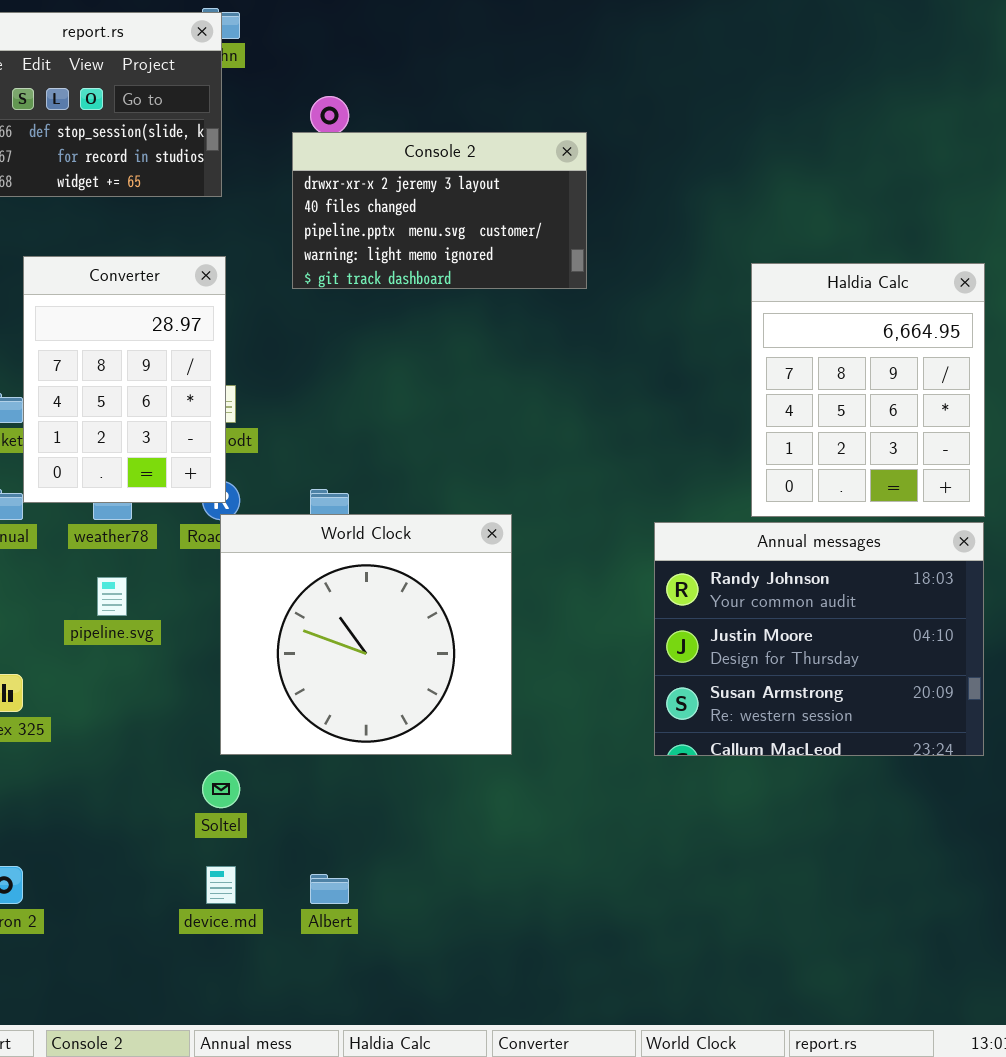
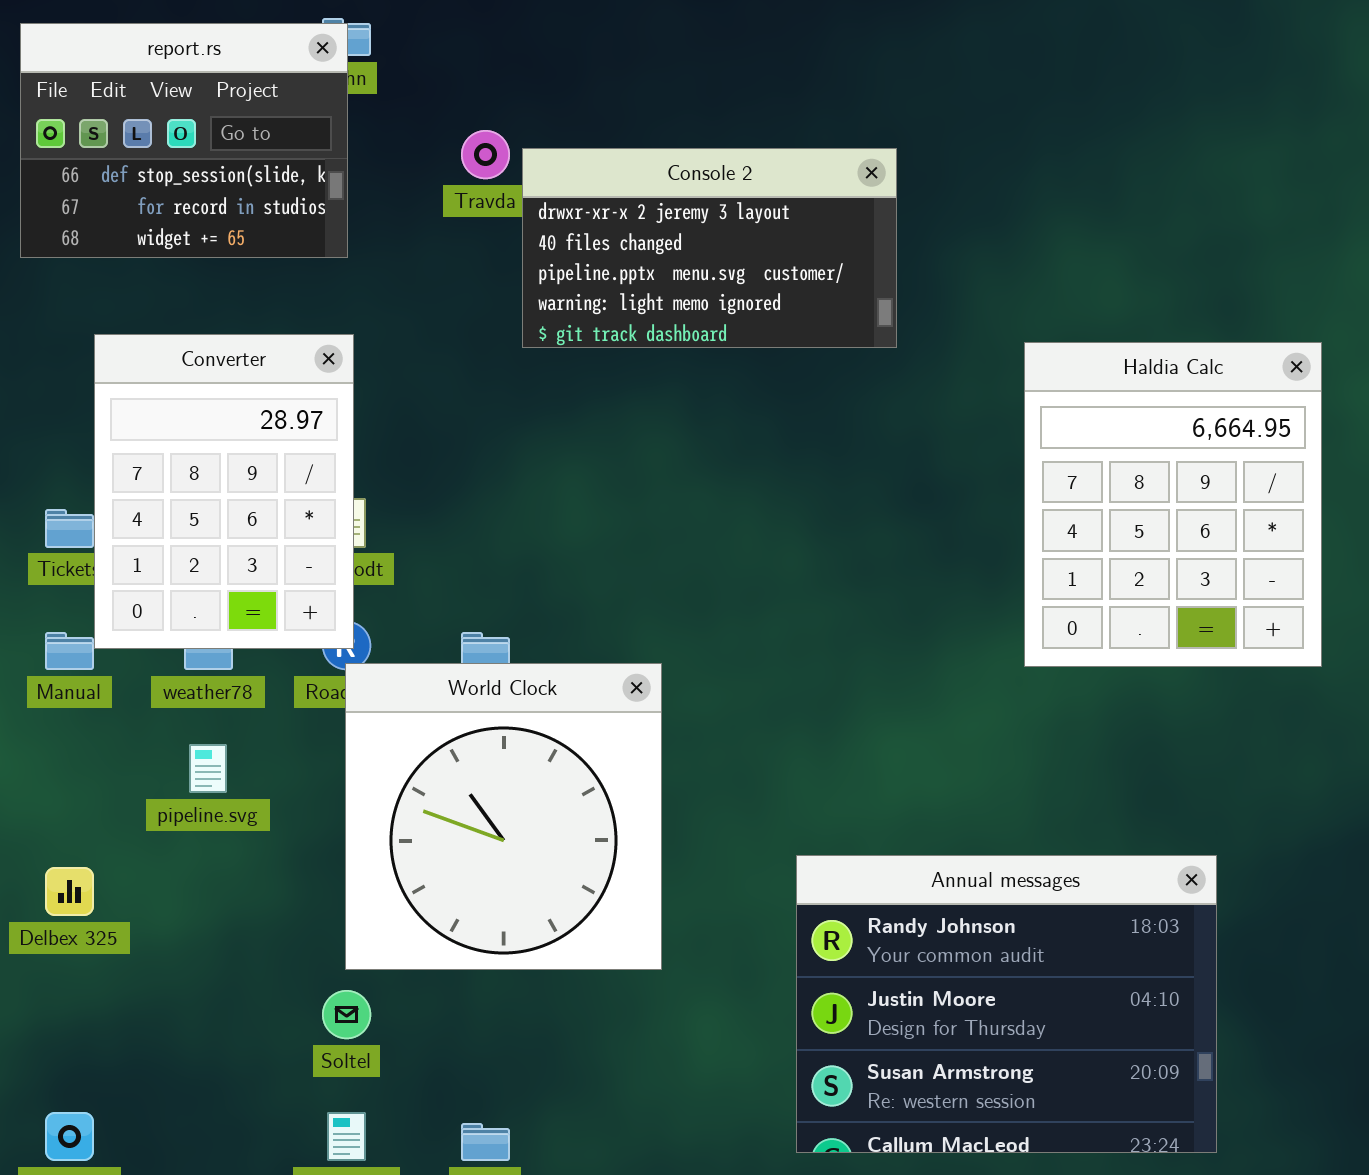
Console 2: [292,132,587,289] -> [522,148,897,348], moved
World Clock: [220,514,512,755] -> [345,663,662,970], resized
Annual messages: [654,522,984,756] -> [796,855,1217,1153], moved

